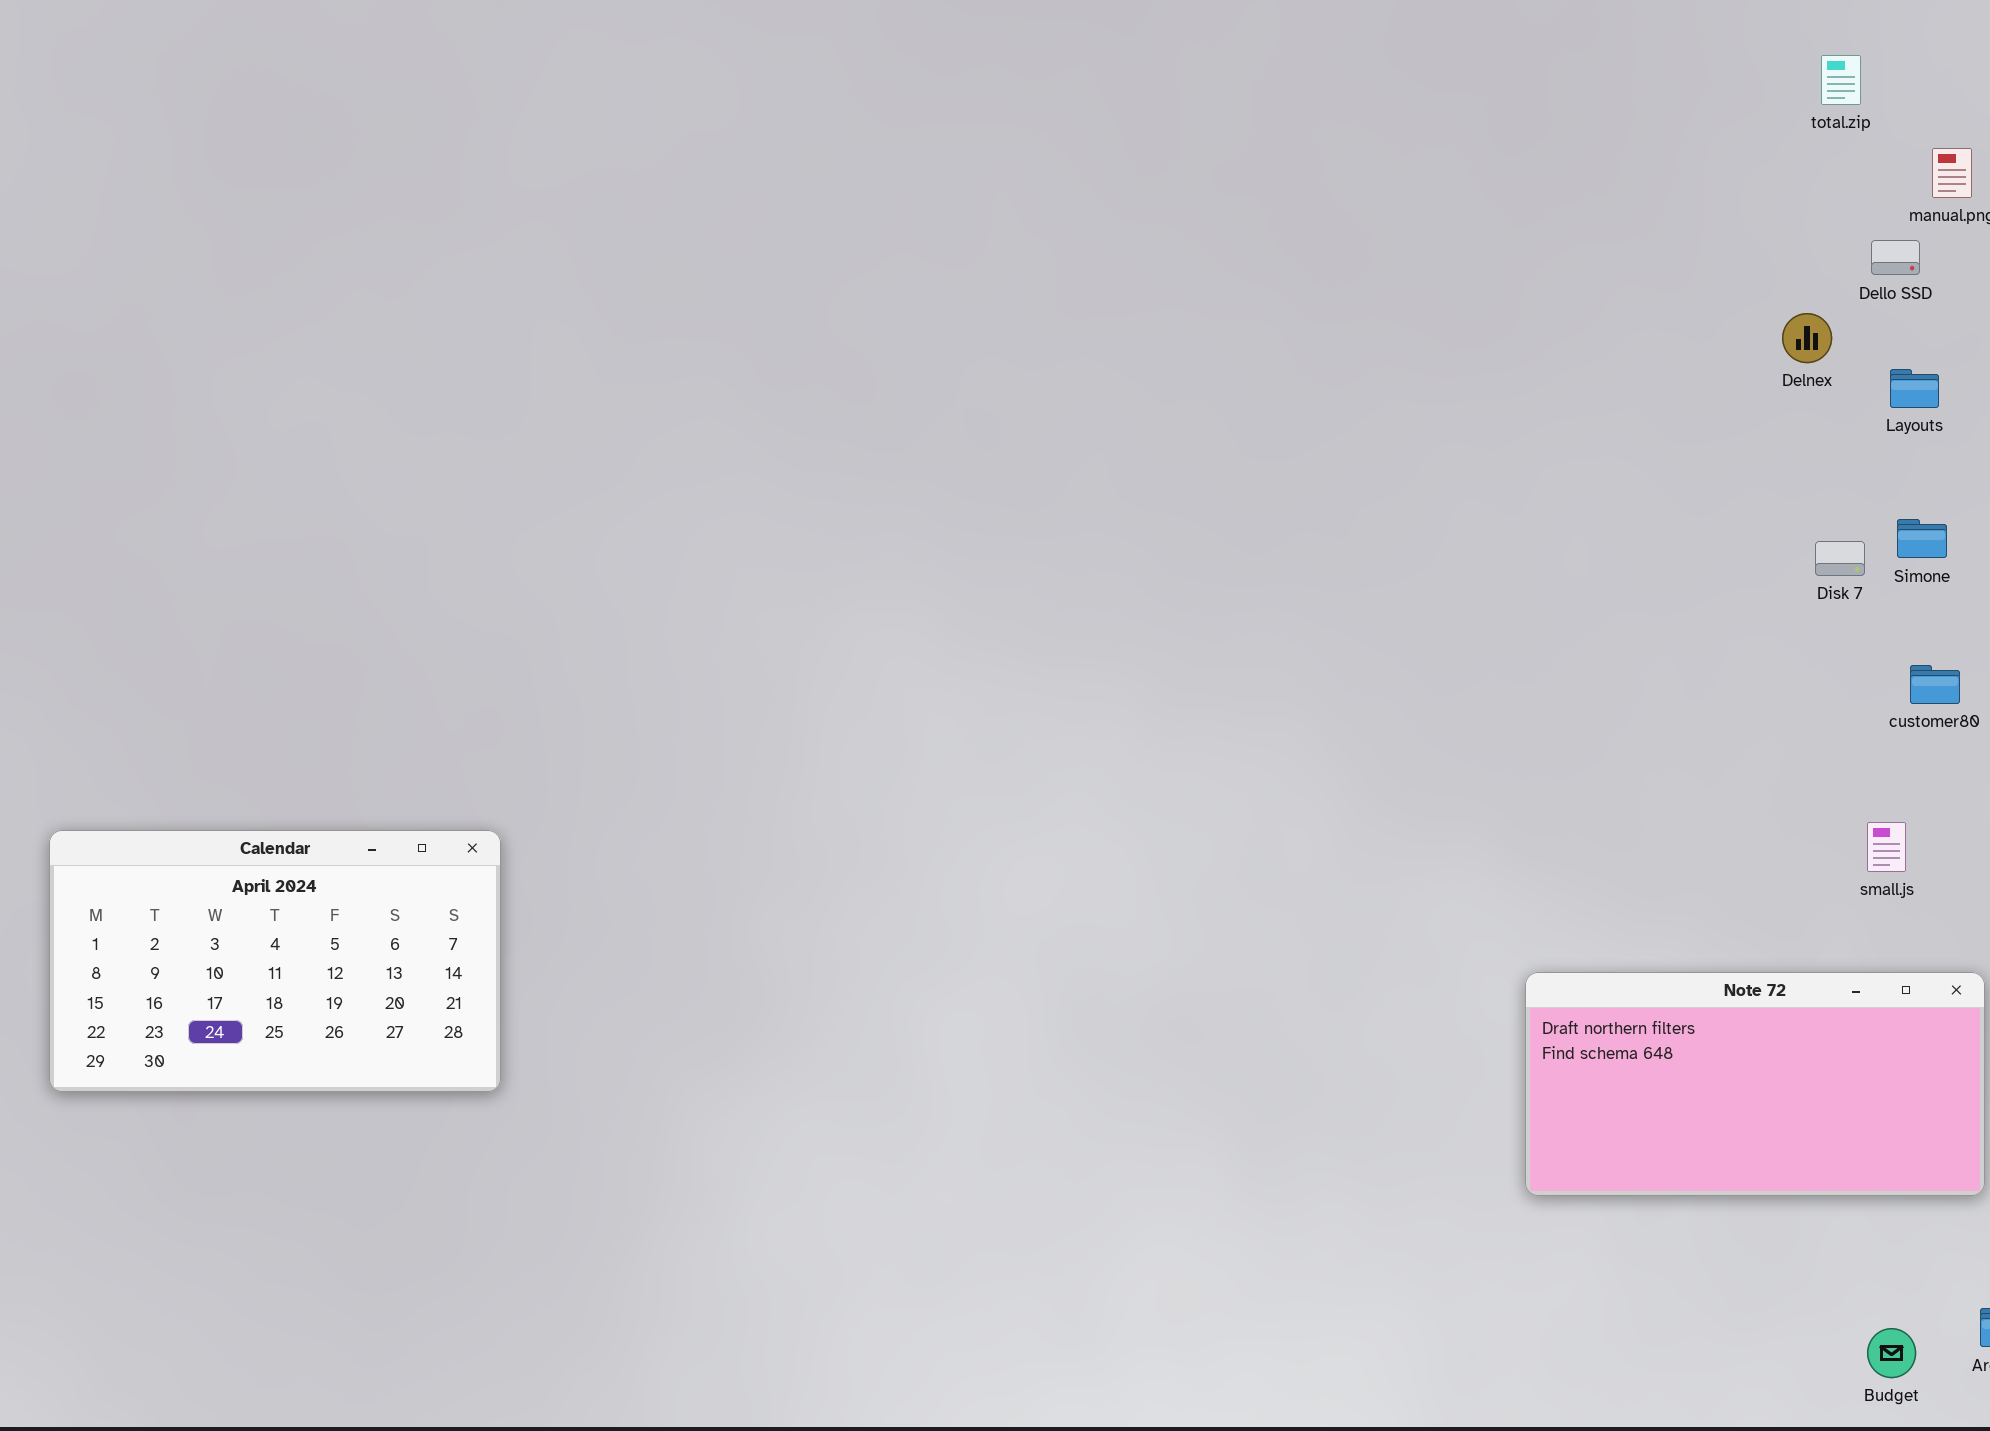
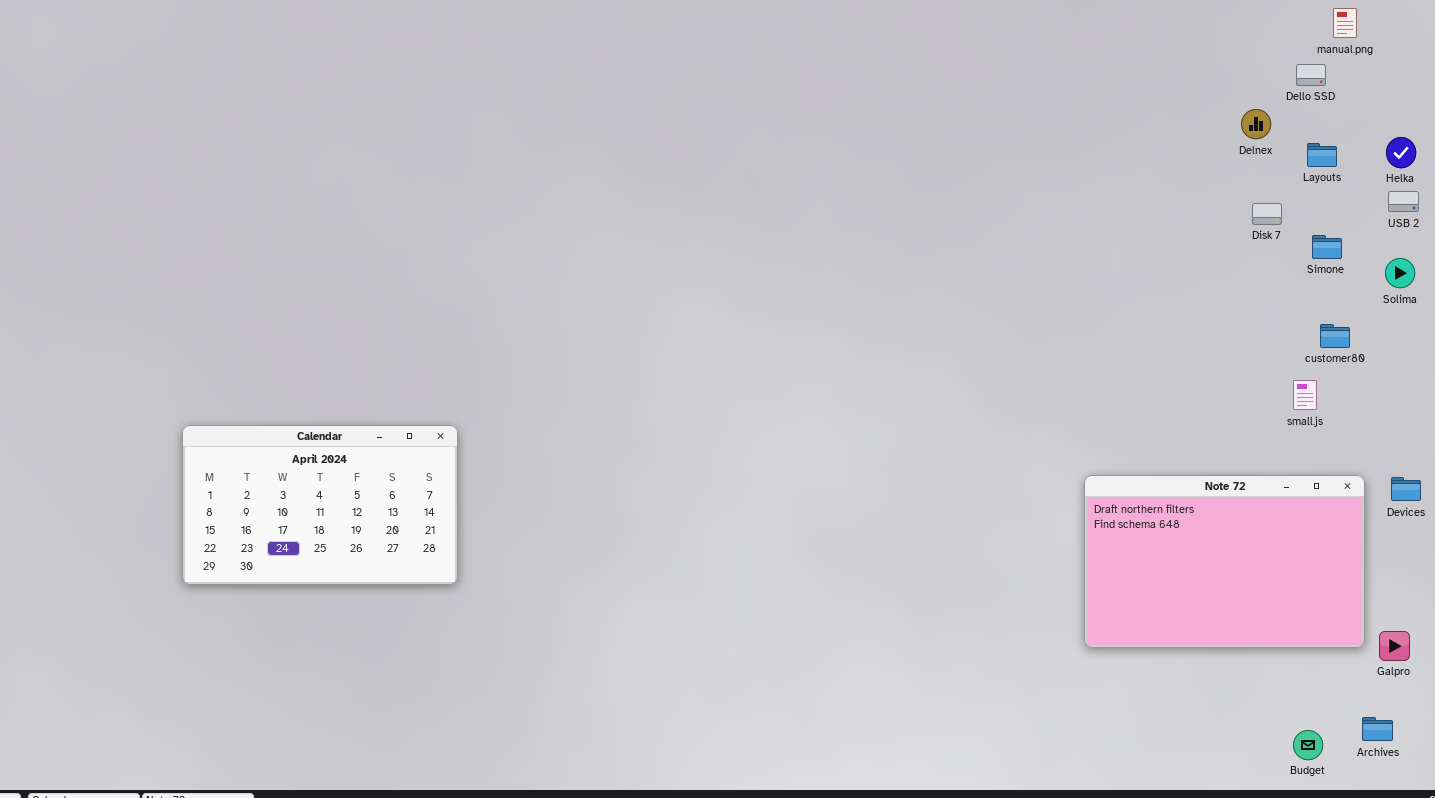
Disk 7: [1815,541,1865,576] -> [1252,203,1282,225], moved
small.js: [1867,822,1906,872] -> [1293,380,1317,410], moved
Note 72: [1525,972,1985,1196] -> [1084,475,1365,648], resized

